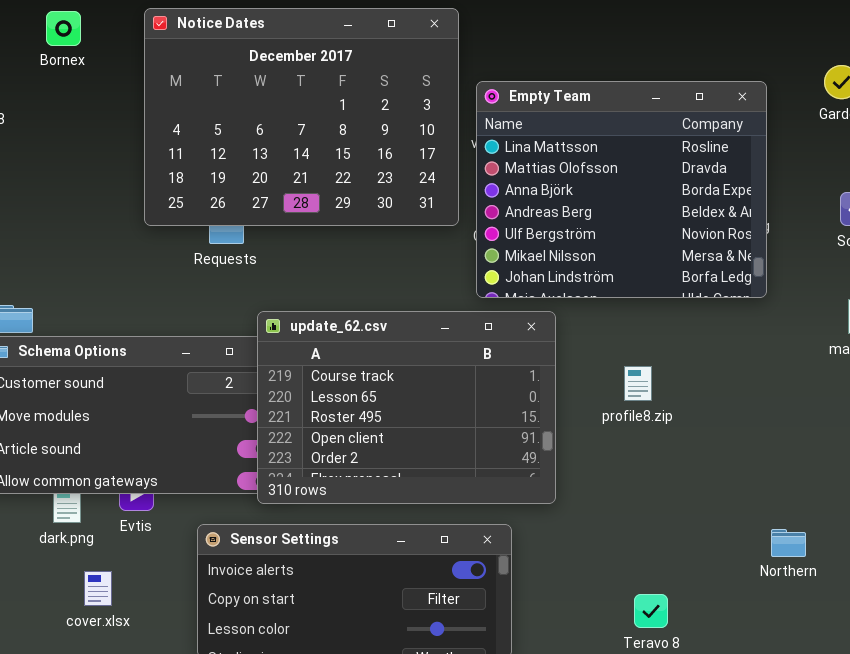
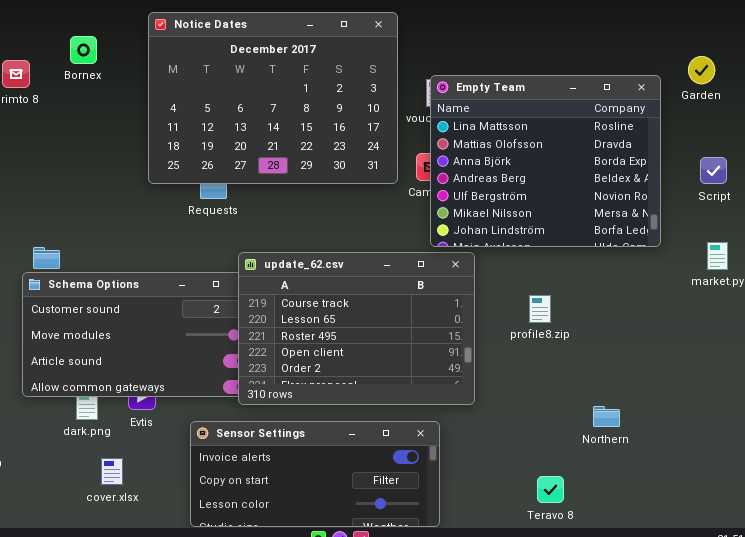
Bornex: [46,11,81,46] -> [70,36,97,64], moved
Empty Team: [476,81,767,298] -> [430,75,661,247], moved
Northern: [771,529,806,557] -> [593,406,620,427], moved

